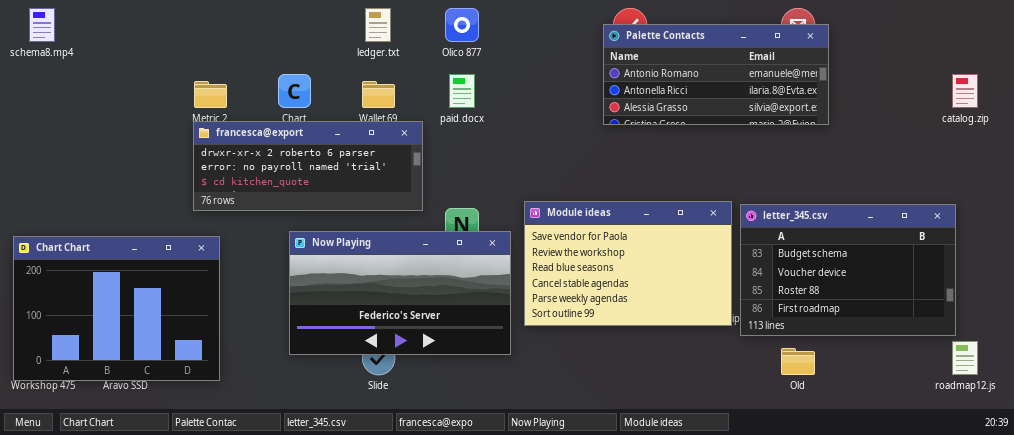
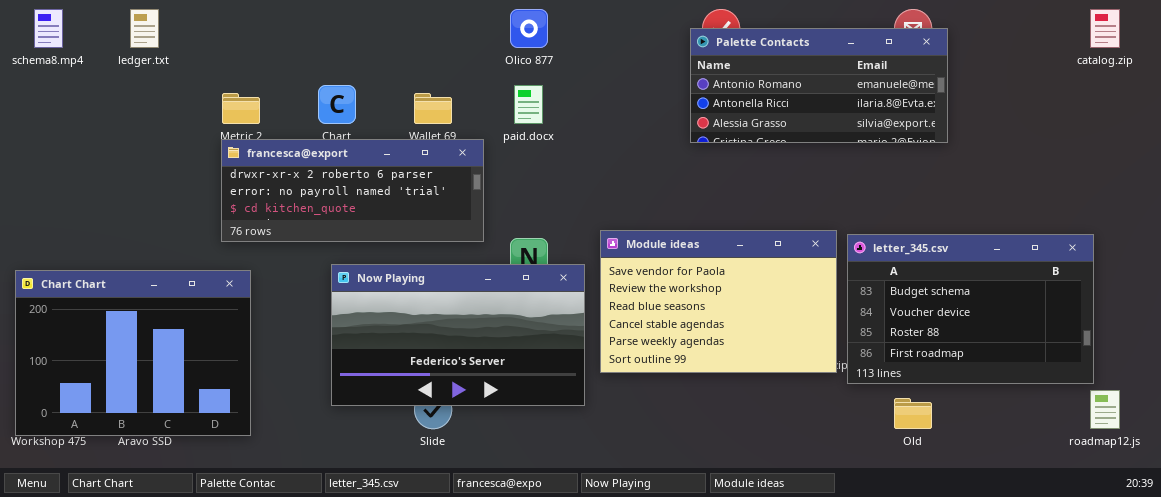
ledger.txt: [365,8,391,42] -> [130,9,159,48], moved
catalog.zip: [952,74,978,108] -> [1090,9,1120,48], moved

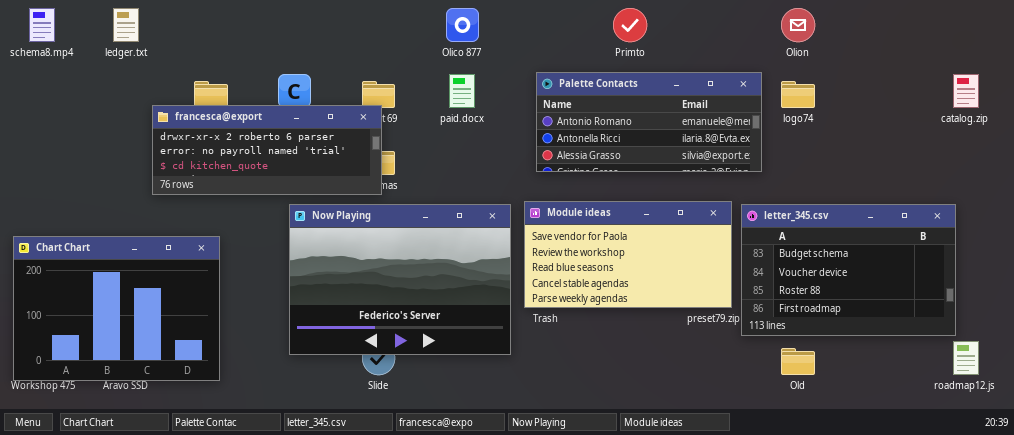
catalog.zip: [1090,9,1120,48] -> [953,74,979,108], moved
Palette Contacts: [690,28,948,143] -> [536,72,762,172], moved
francesca@export: [221,139,484,242] -> [152,105,382,195], moved
Module ideas: [600,230,837,373] -> [524,201,732,308], resized
Now Playing: [331,264,585,406] -> [289,204,511,355], resized

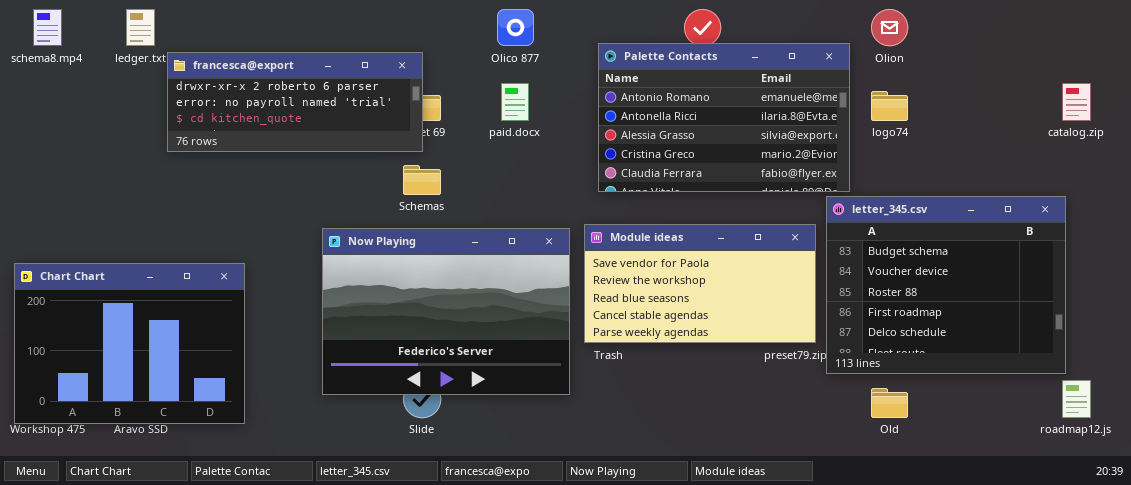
Palette Contacts: [536,72,762,172] -> [598,43,850,192], resized
francesca@export: [152,105,382,195] -> [167,52,423,152], moved
letter_345.csv: [741,204,956,336] -> [826,196,1066,374], resized

